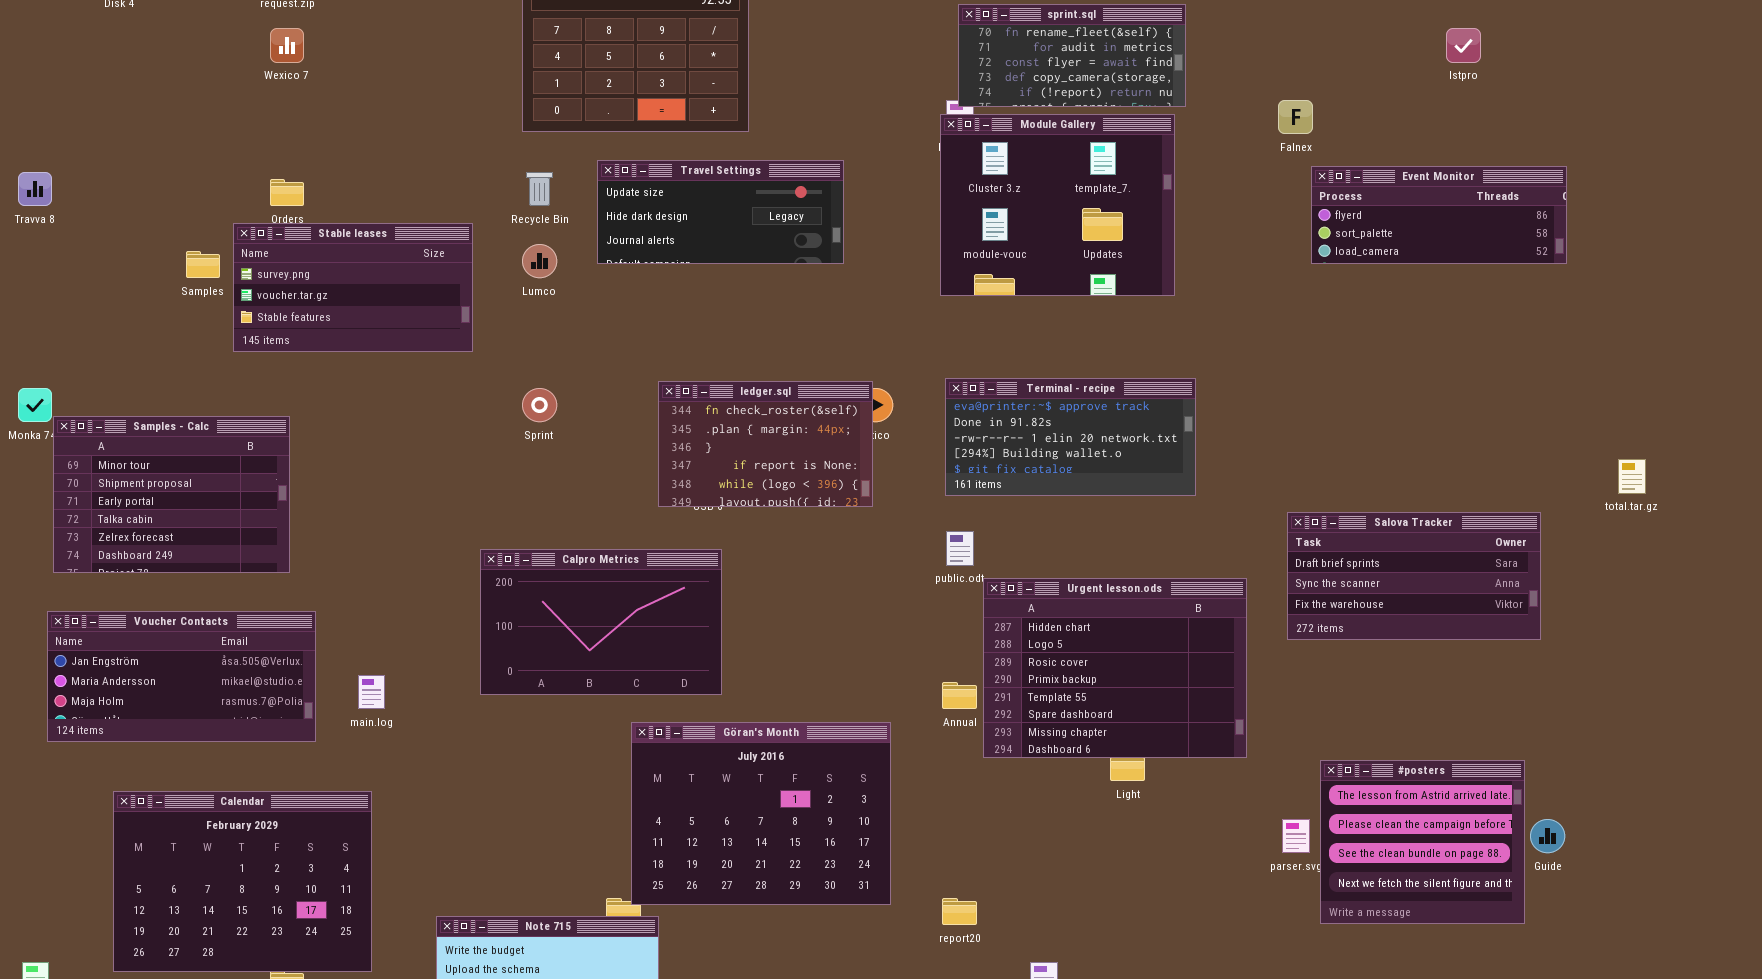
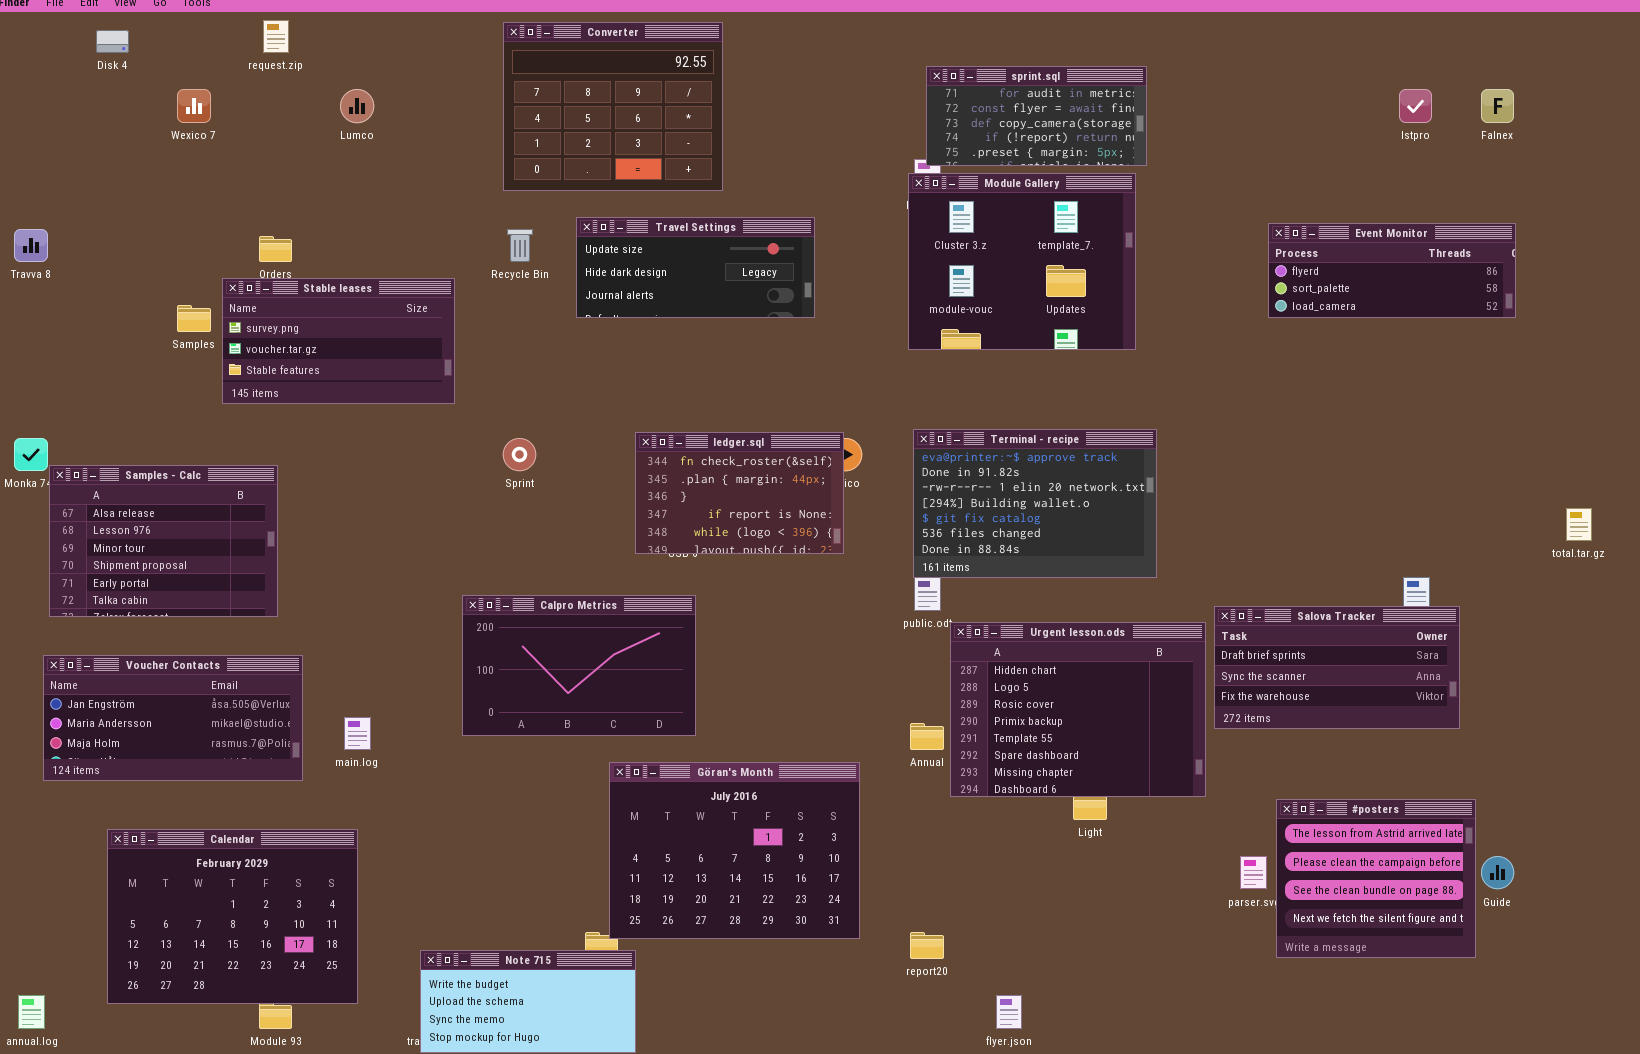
sprint.sql: [958,4,1186,107] -> [926,66,1147,166], scrolled down 1 row
Wexico 7: [270,28,304,63] -> [177,89,211,123], moved
Falnex: [1278,100,1313,134] -> [1481,89,1514,123], moved
Lumco: [522,244,557,278] -> [340,89,374,123], moved
Terminal - recipe: [945,378,1196,496] -> [913,429,1157,578], resized
Samples - Calc: [53,416,290,573] -> [49,465,278,617], scrolled up 2 rows
Salova Tracker: [1287,512,1541,640] -> [1214,606,1460,729], moved

